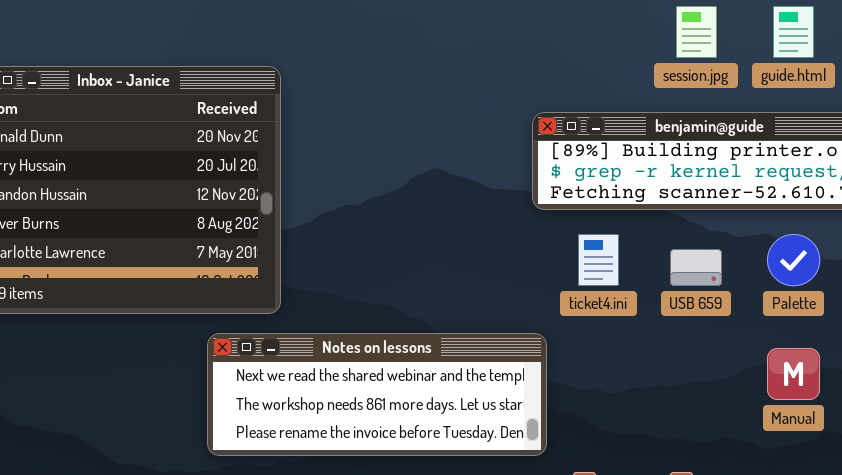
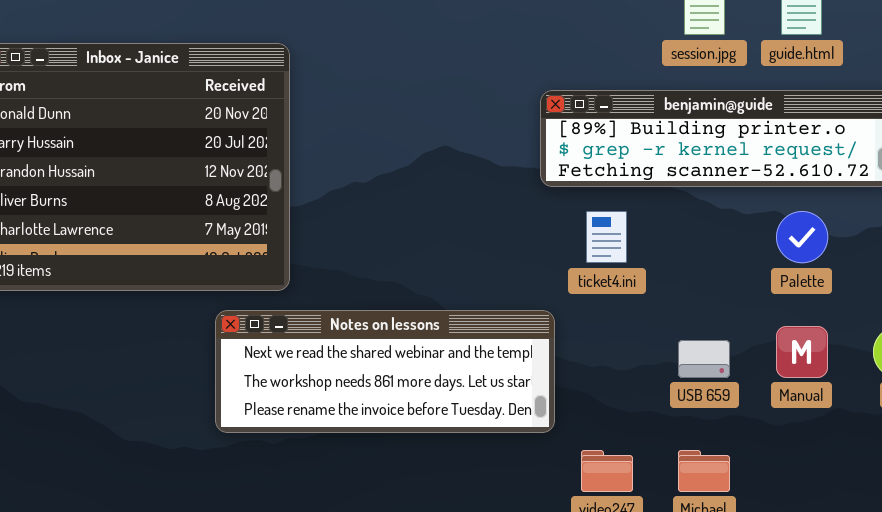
USB 659: [670,249,722,286] -> [678,340,730,378], moved

